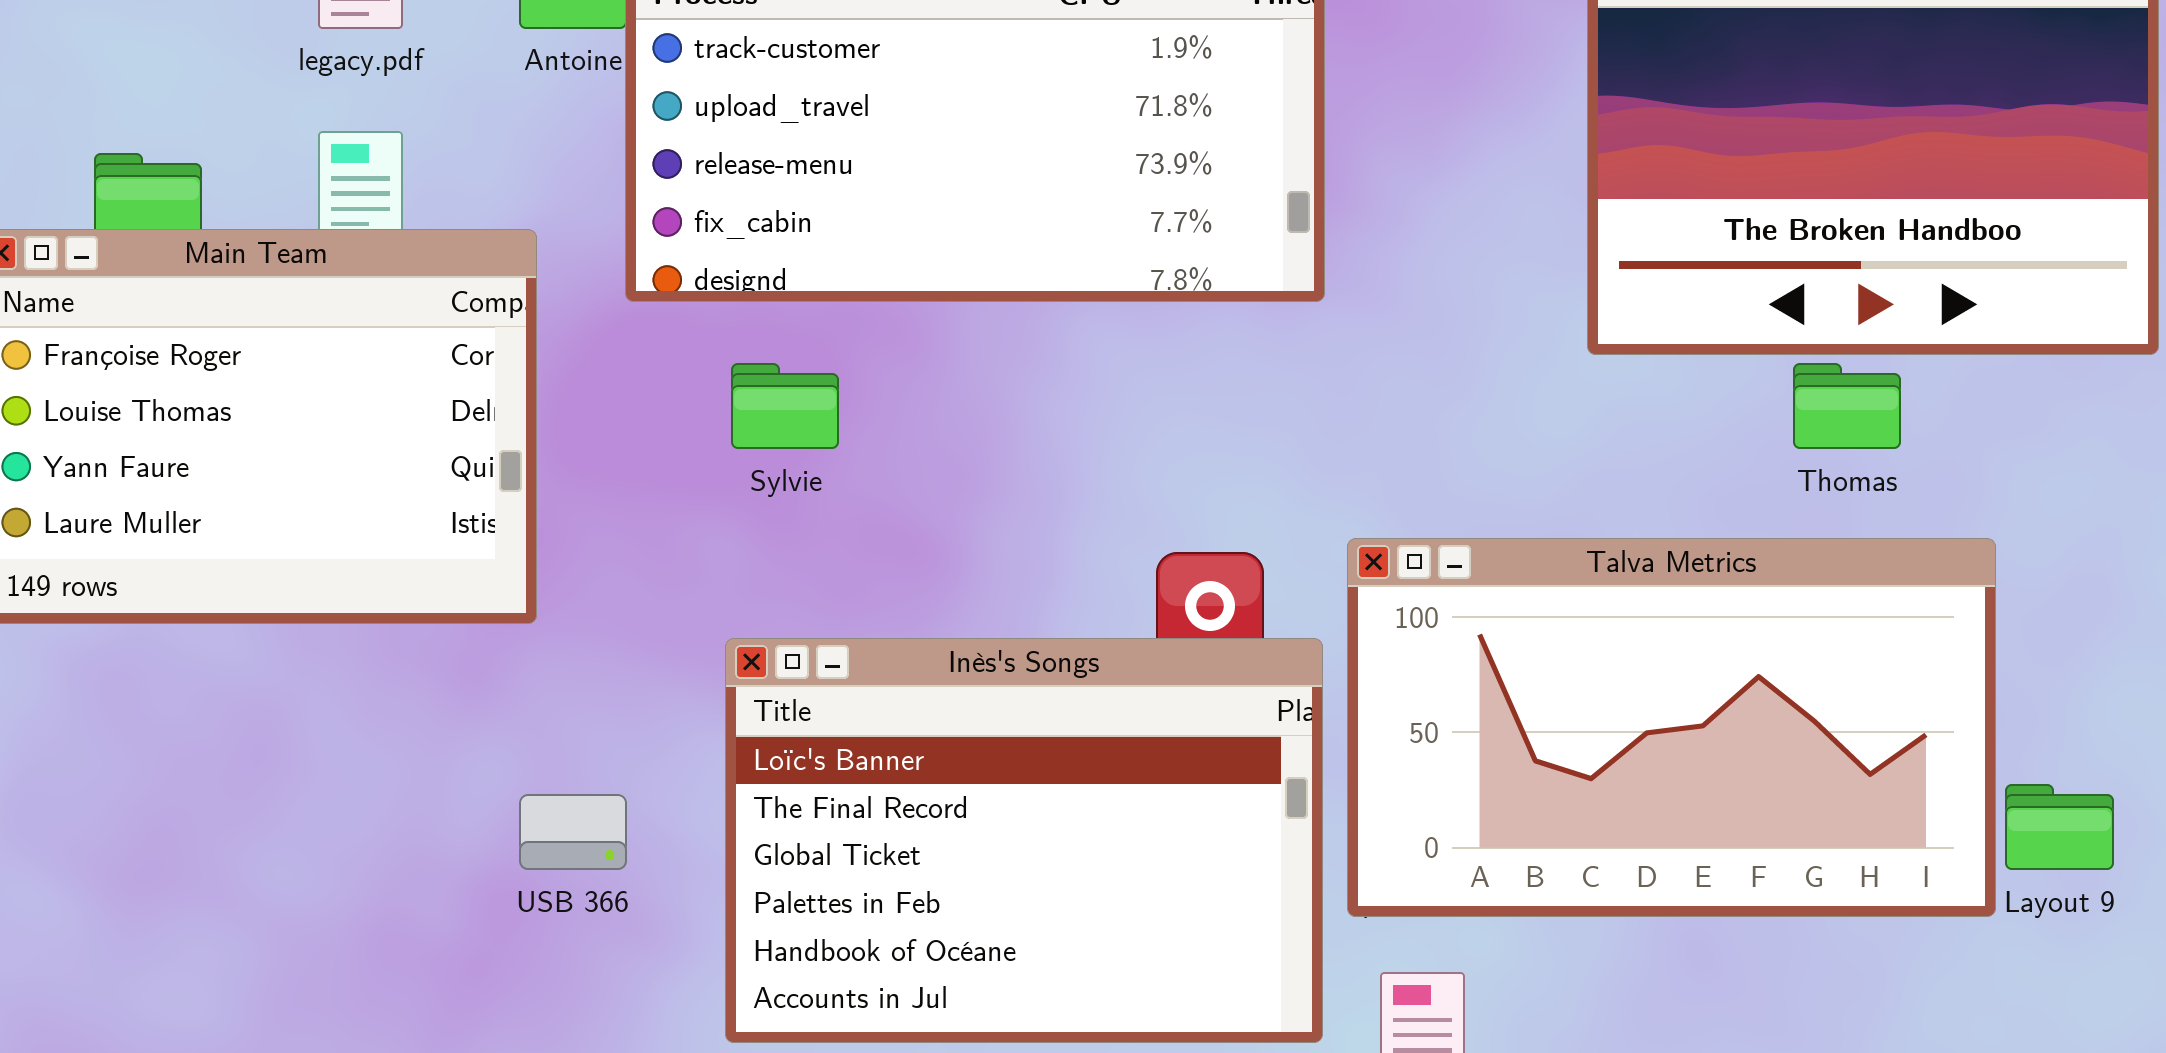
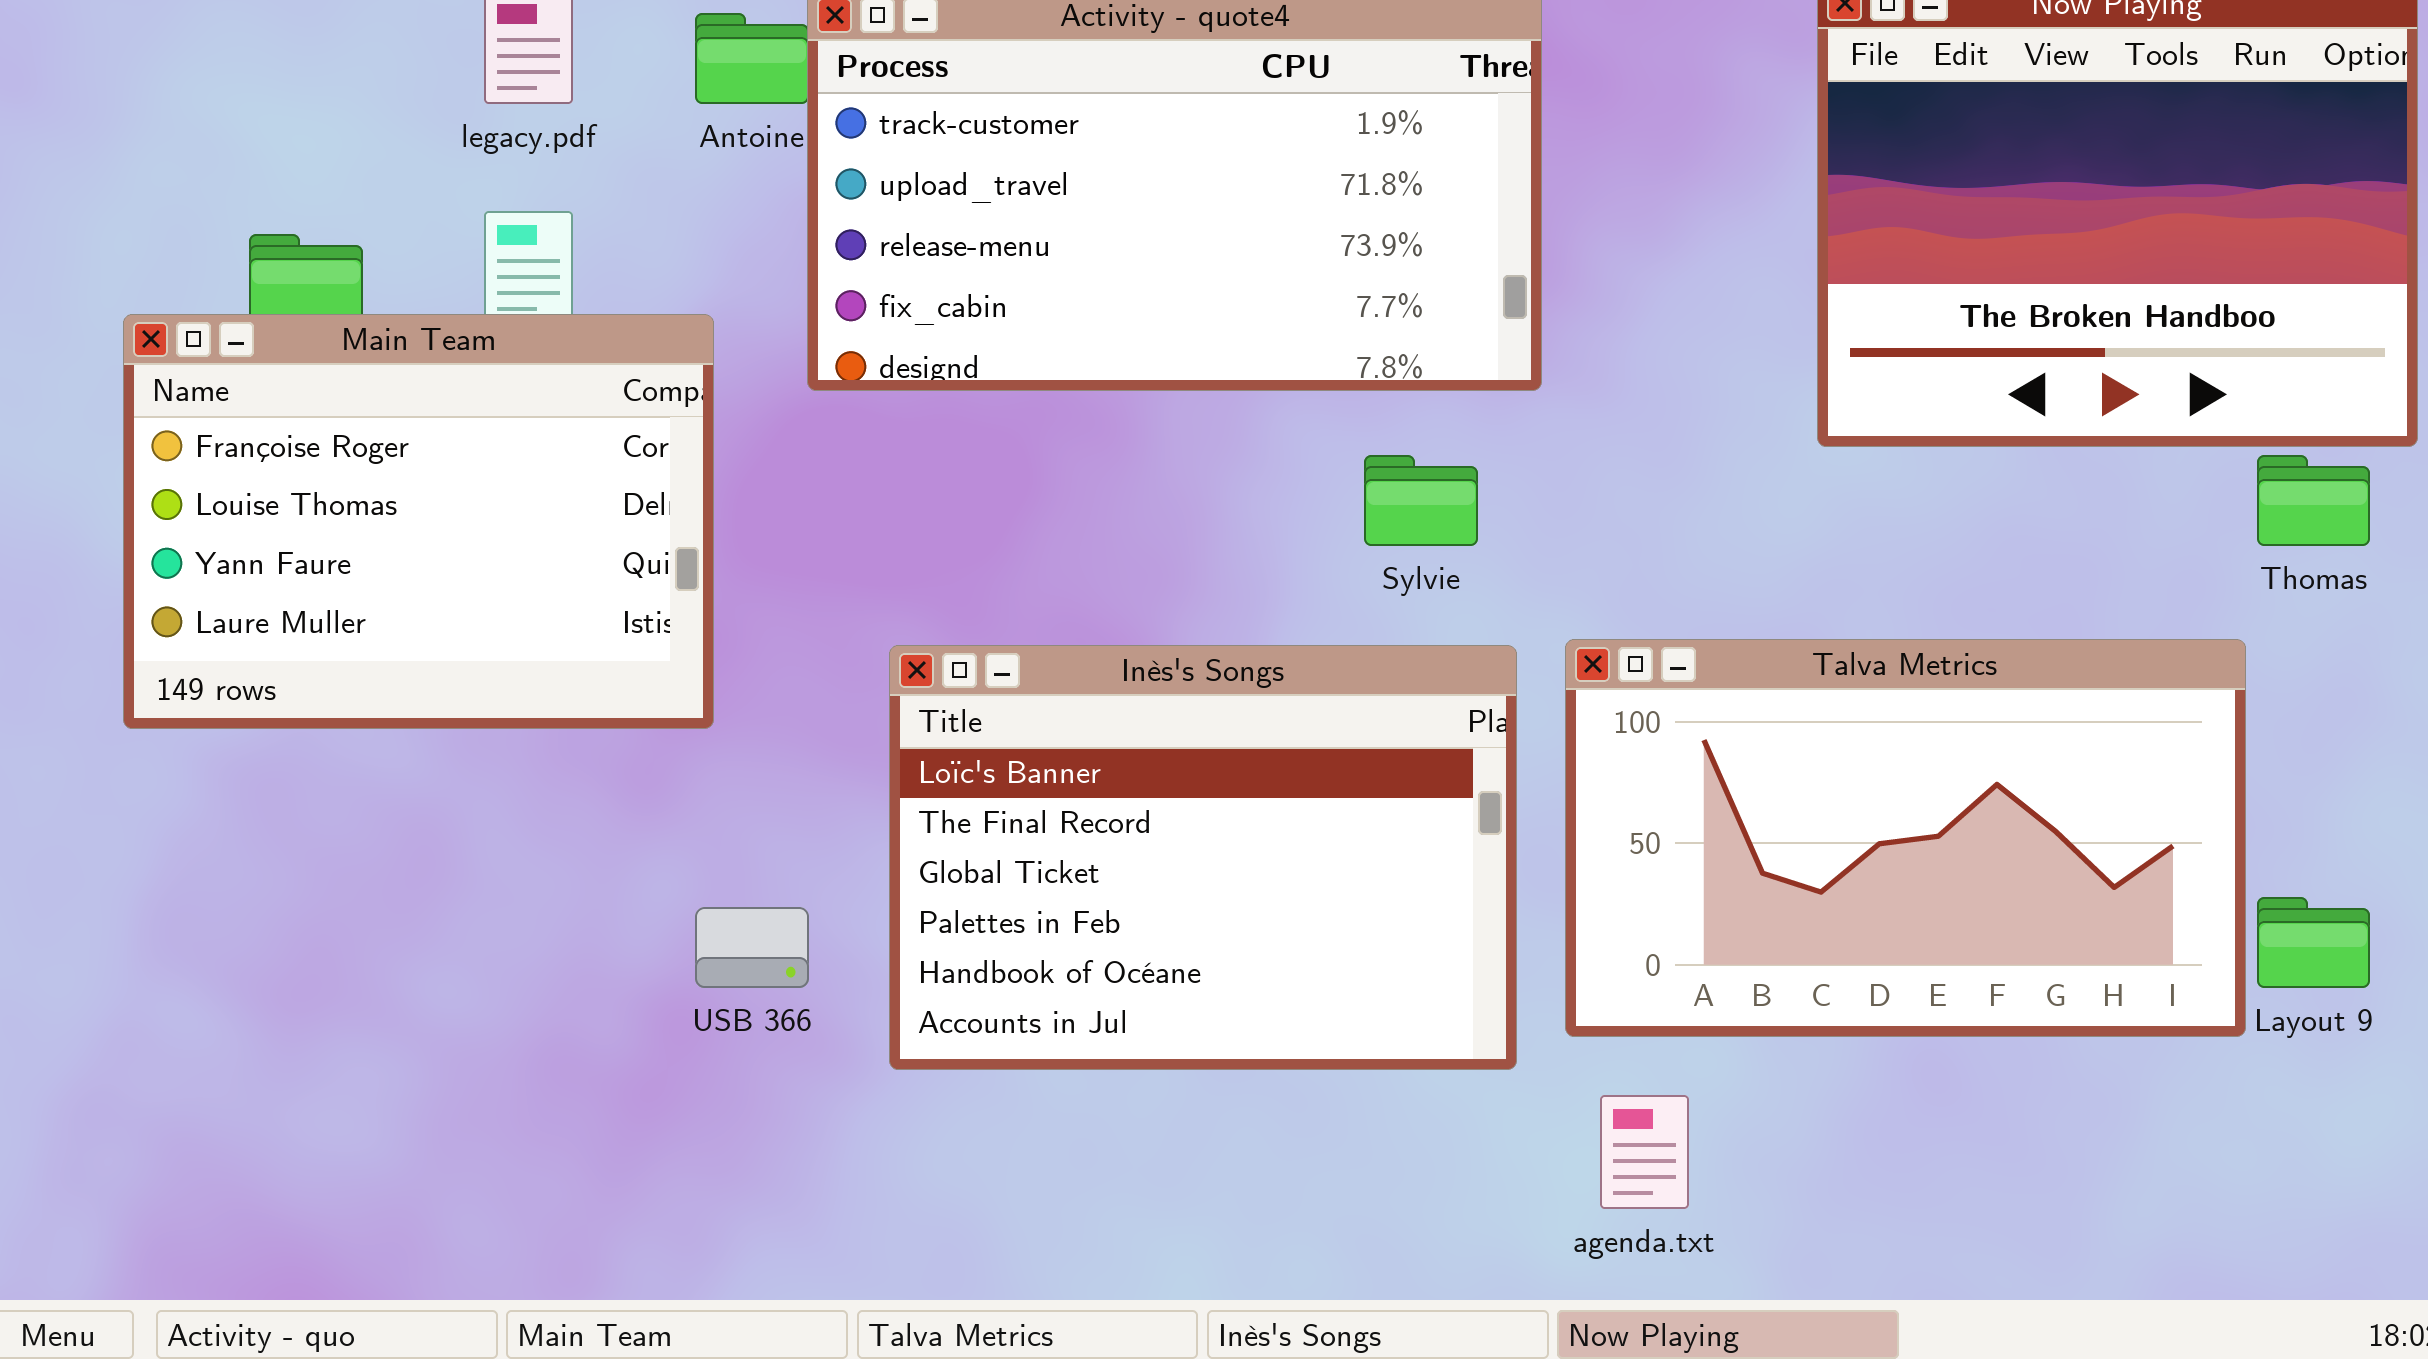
Sylvie: [731,363,839,449] -> [1364,455,1478,546], moved
Thomas: [1793,363,1901,449] -> [2257,455,2370,546], moved
Inès's Songs: [725,638,1323,1043] -> [889,645,1517,1070], moved

